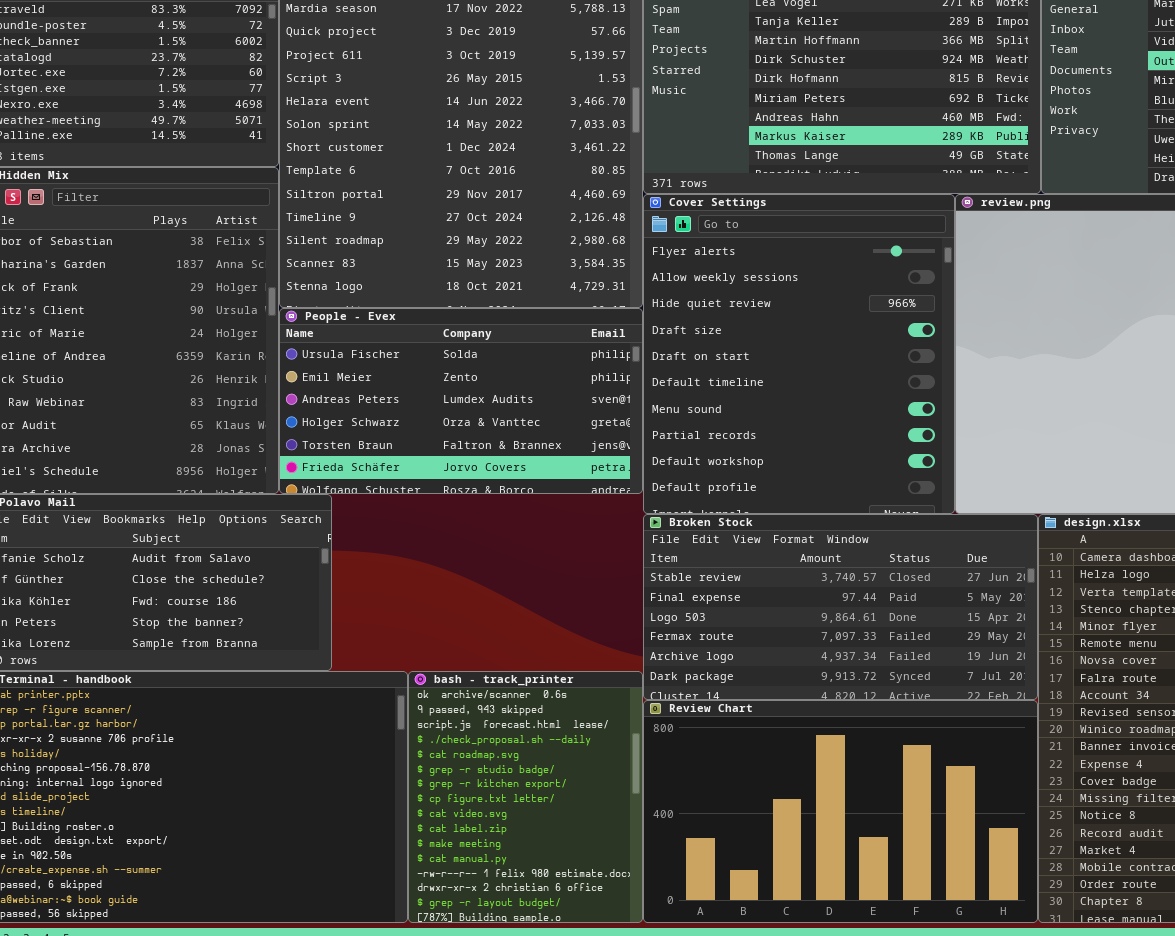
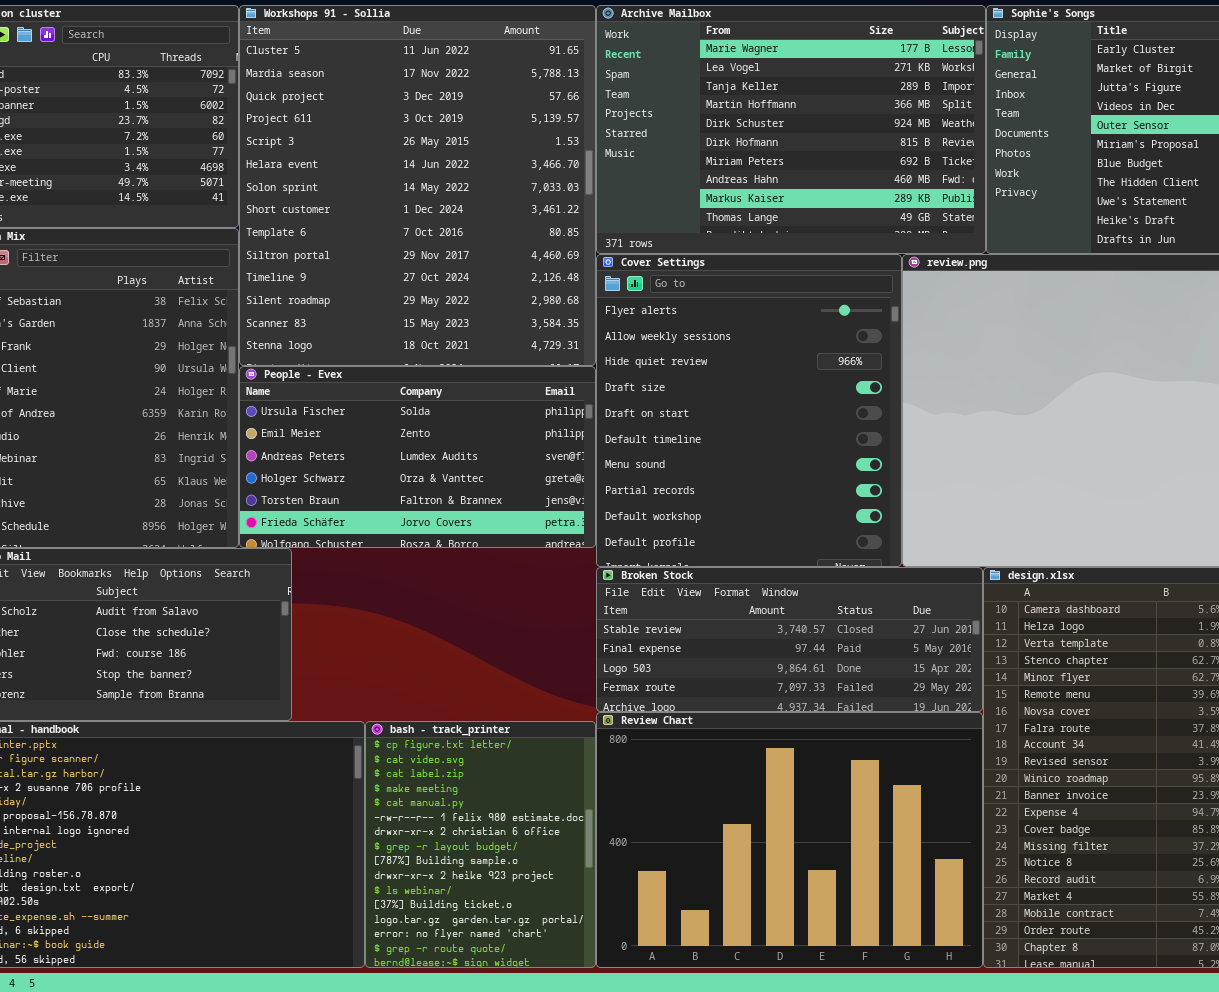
Broken Stock: [643,514,1038,700] -> [596,567,983,712], resized
bash - track_printer: [408,671,643,923] -> [365,721,596,968], scrolled down 7 rows
Review Chart: [643,700,1038,923] -> [596,712,983,968], resized

